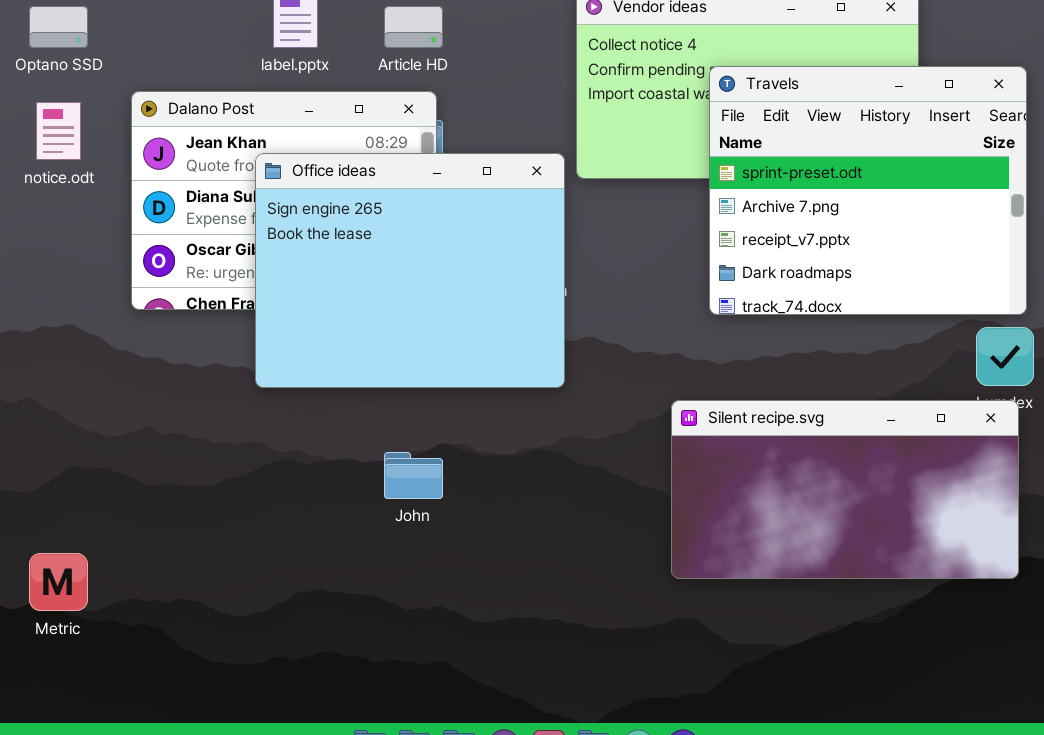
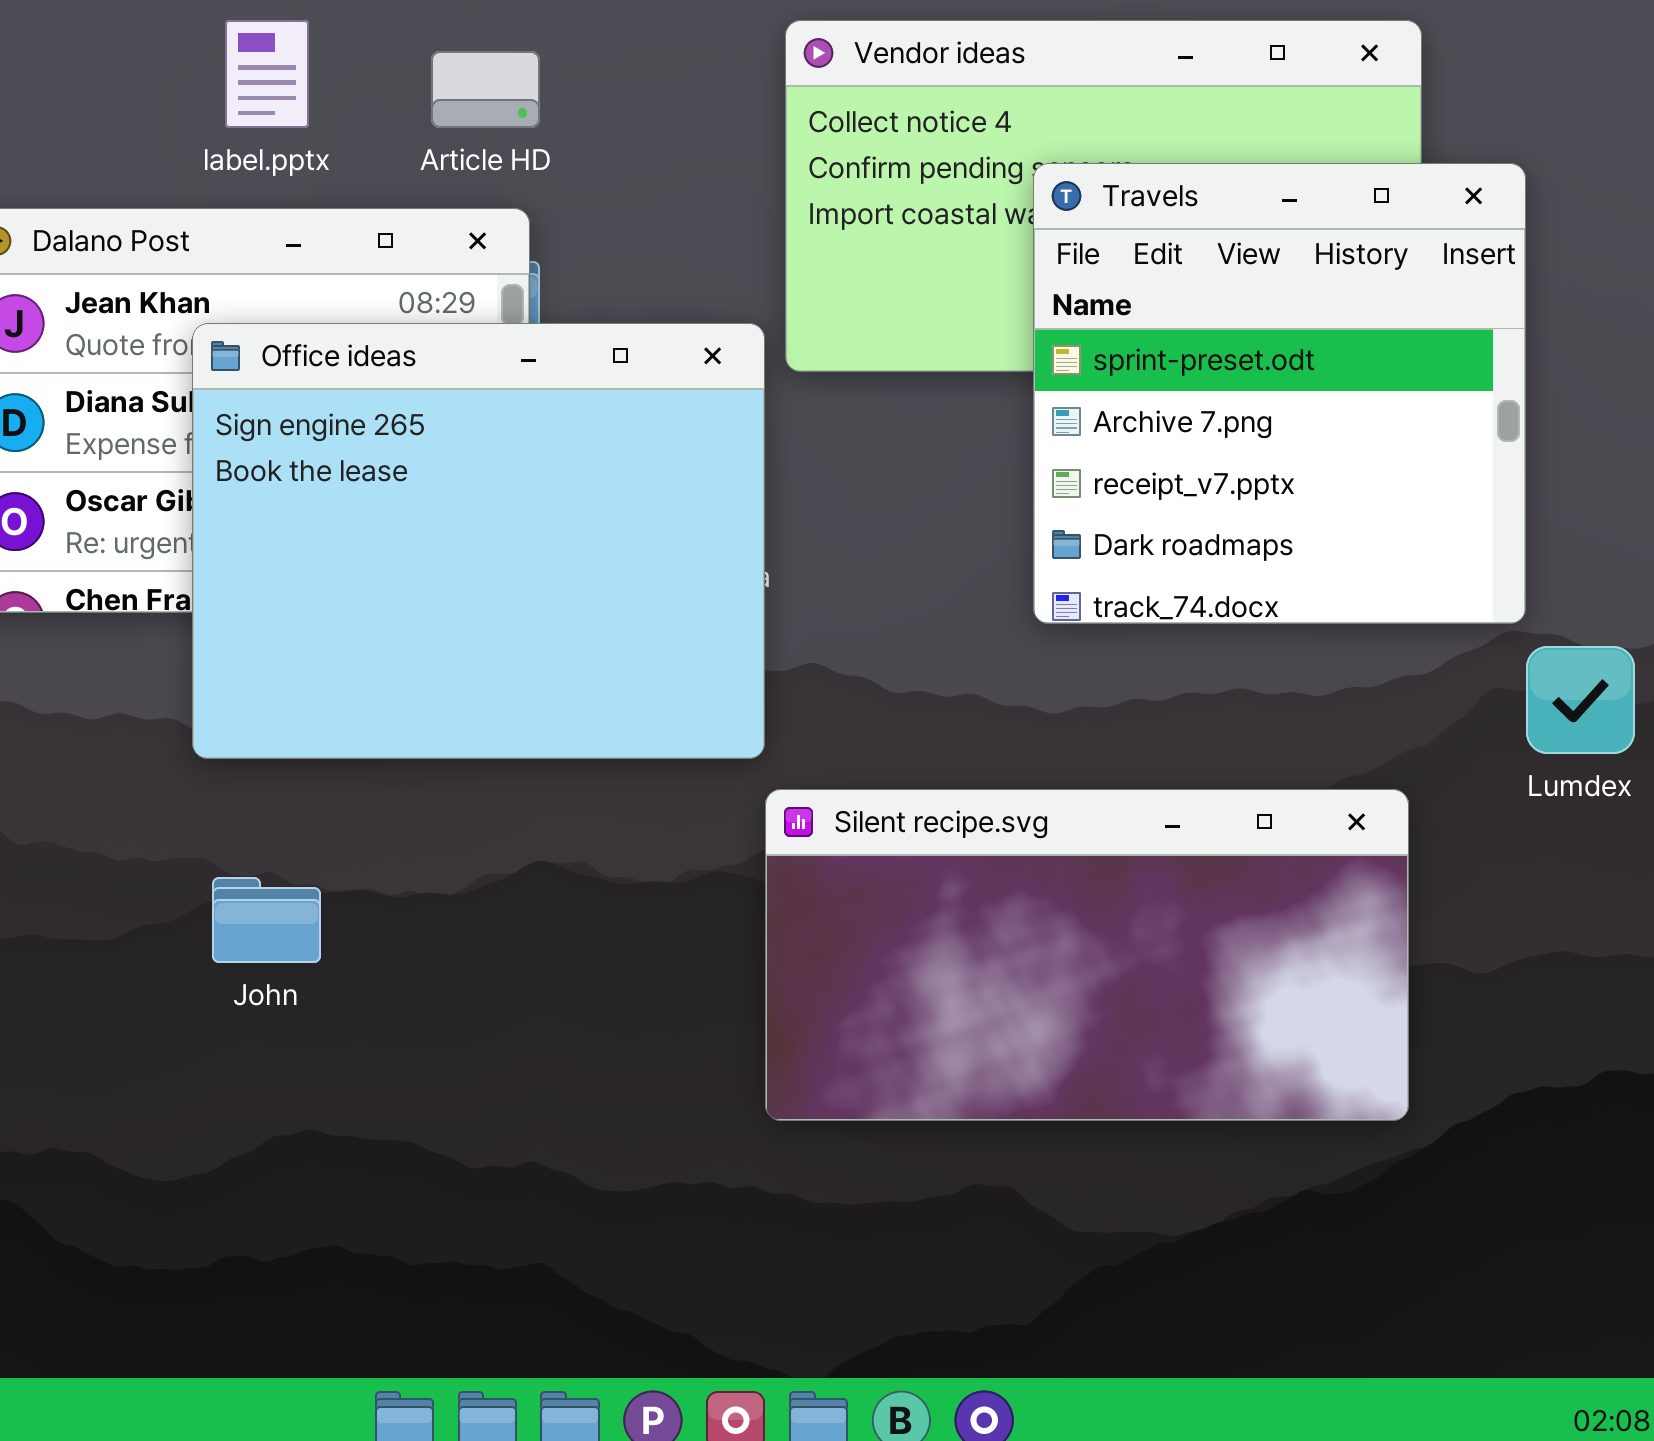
Travels: [709,66,1027,315] -> [1033,163,1526,624], resized
Silent recipe.svg: [671,400,1019,579] -> [765,789,1409,1121], moved
John: [384,452,443,499] -> [212,877,321,963], moved

